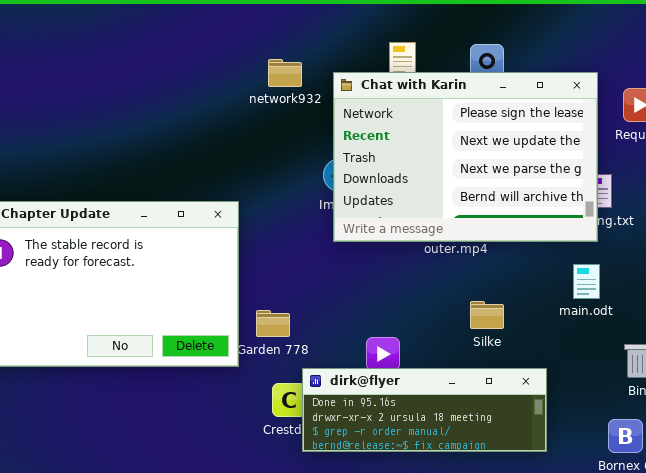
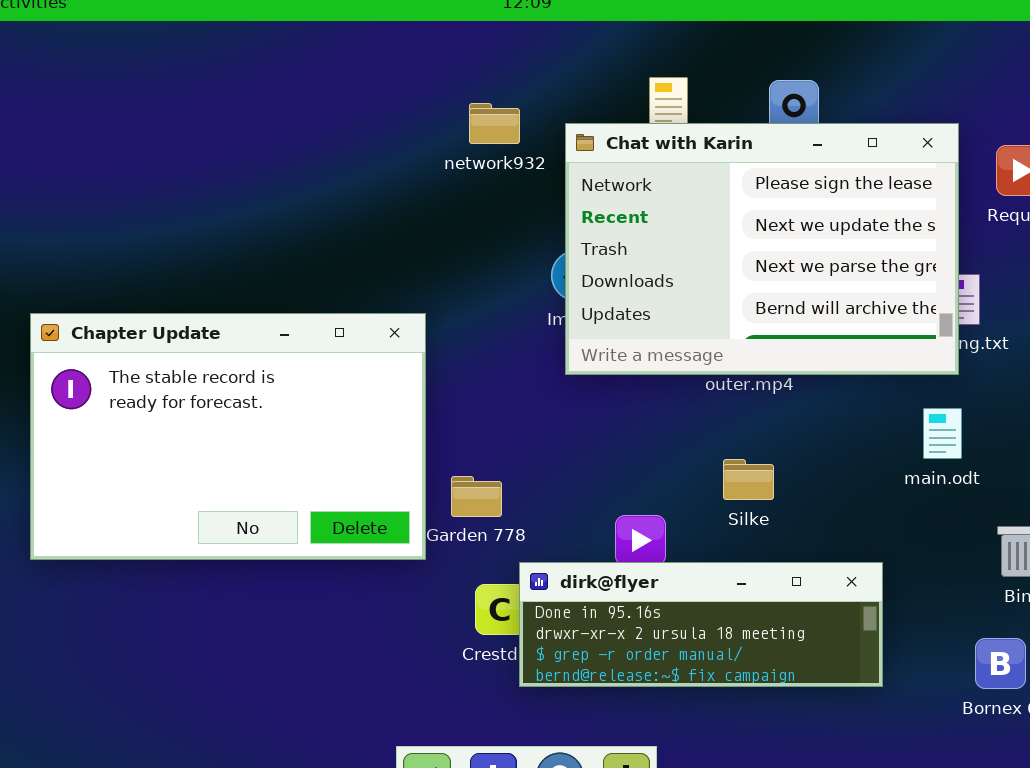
Silke: [470,301,504,329] -> [723,459,774,500], moved

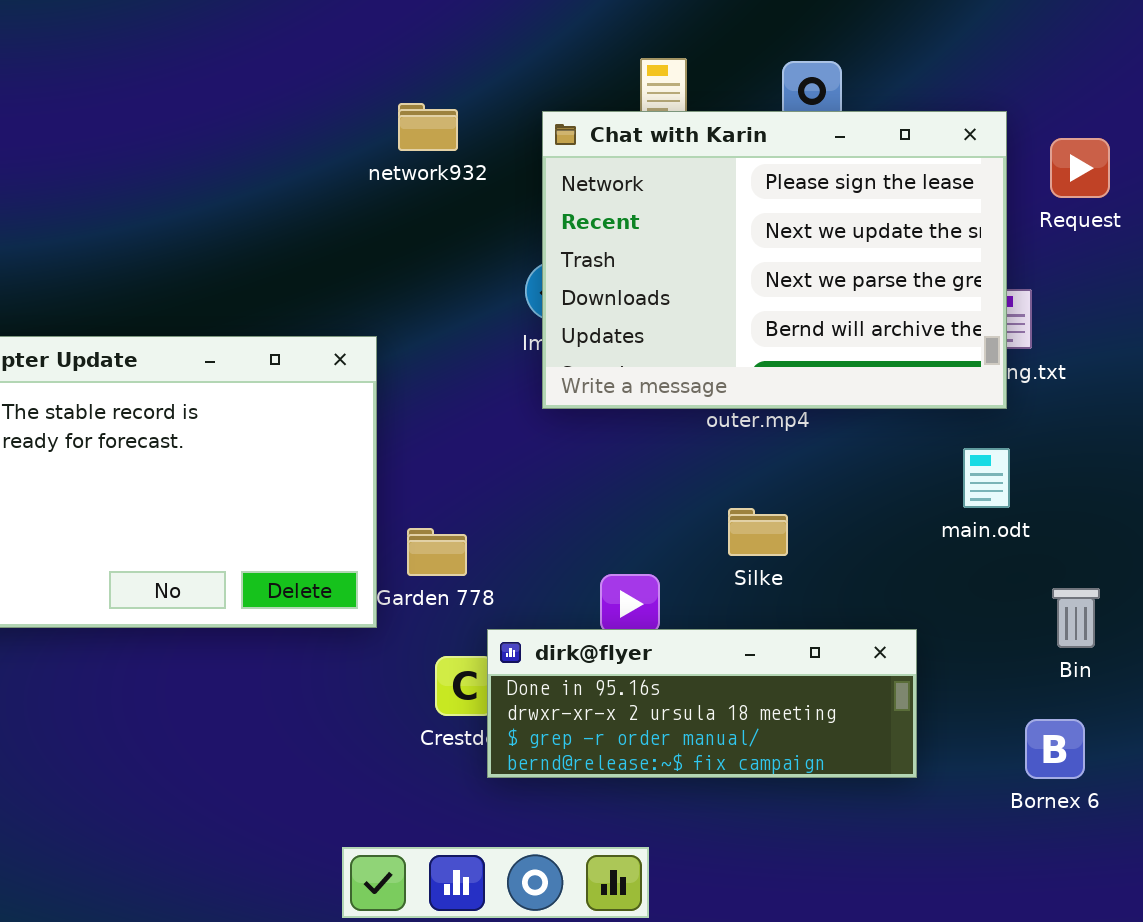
network932: [469,103,520,144] -> [398,103,458,151], moved

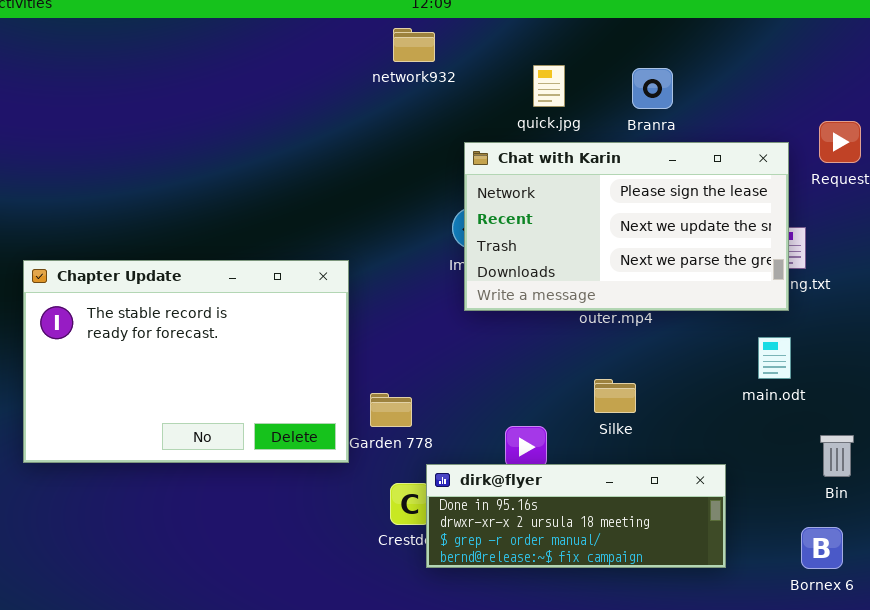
network932: [398,103,458,151] -> [393,28,435,62], moved
Chat with Karin: [542,111,1007,409] -> [464,142,789,311], resized

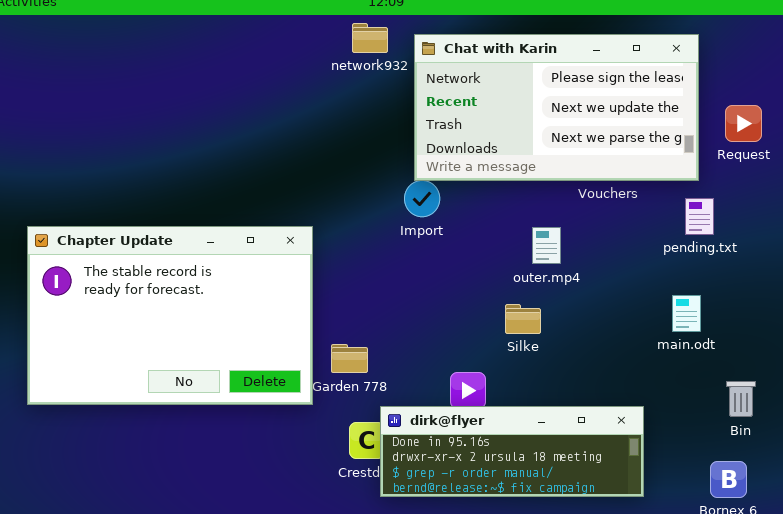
Chat with Karin: [464,142,789,311] -> [414,34,699,181], moved
Silke: [594,379,636,413] -> [505,304,541,334], moved

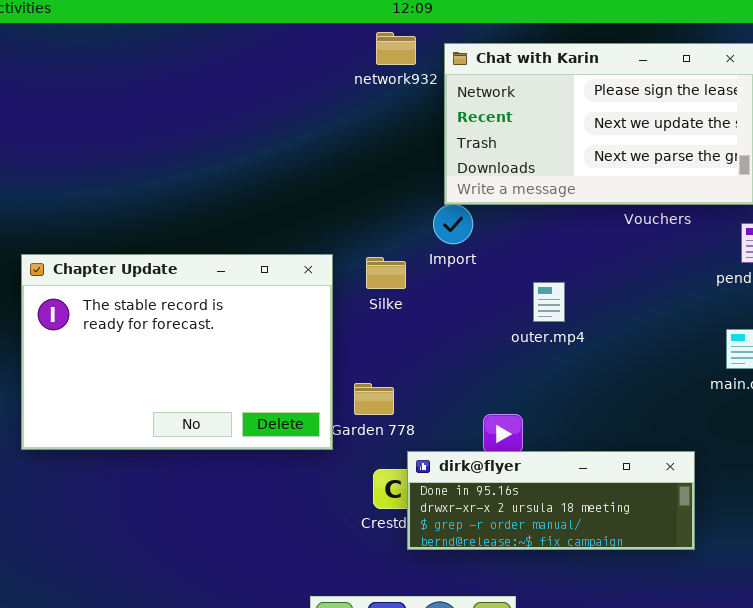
outer.mp4: [532,227,561,264] -> [533,282,565,322], moved
Silke: [505,304,541,334] -> [366,257,406,289], moved

